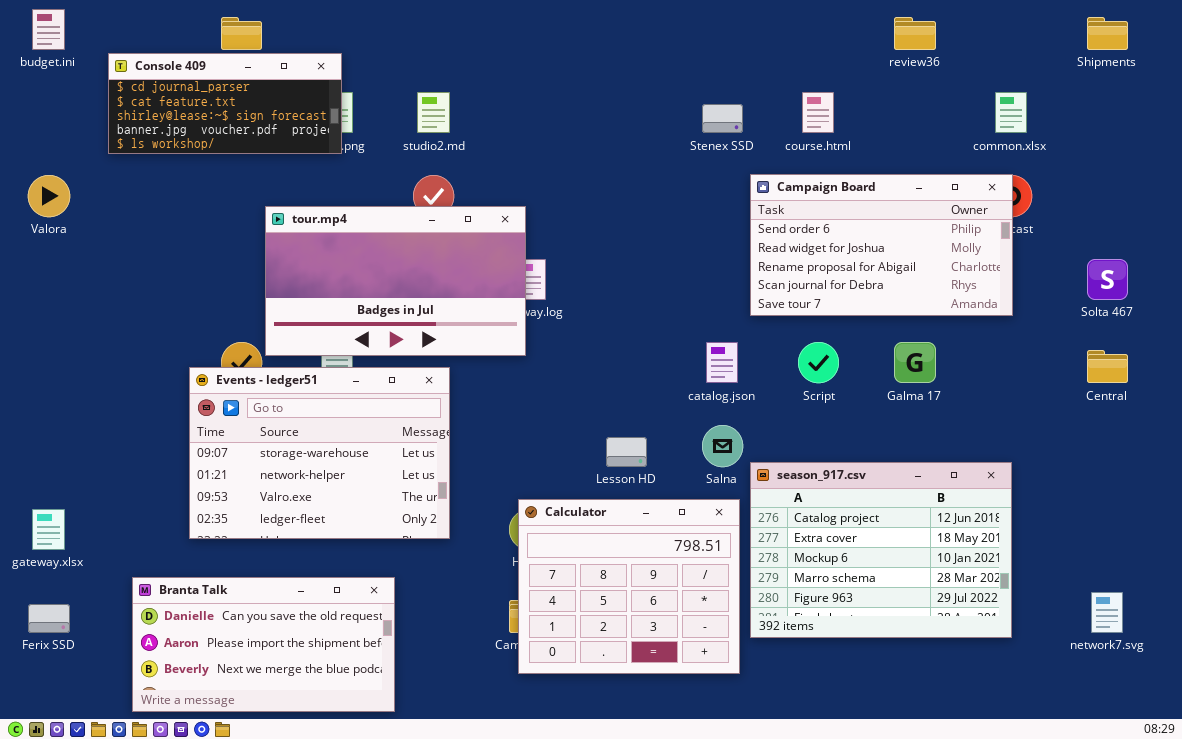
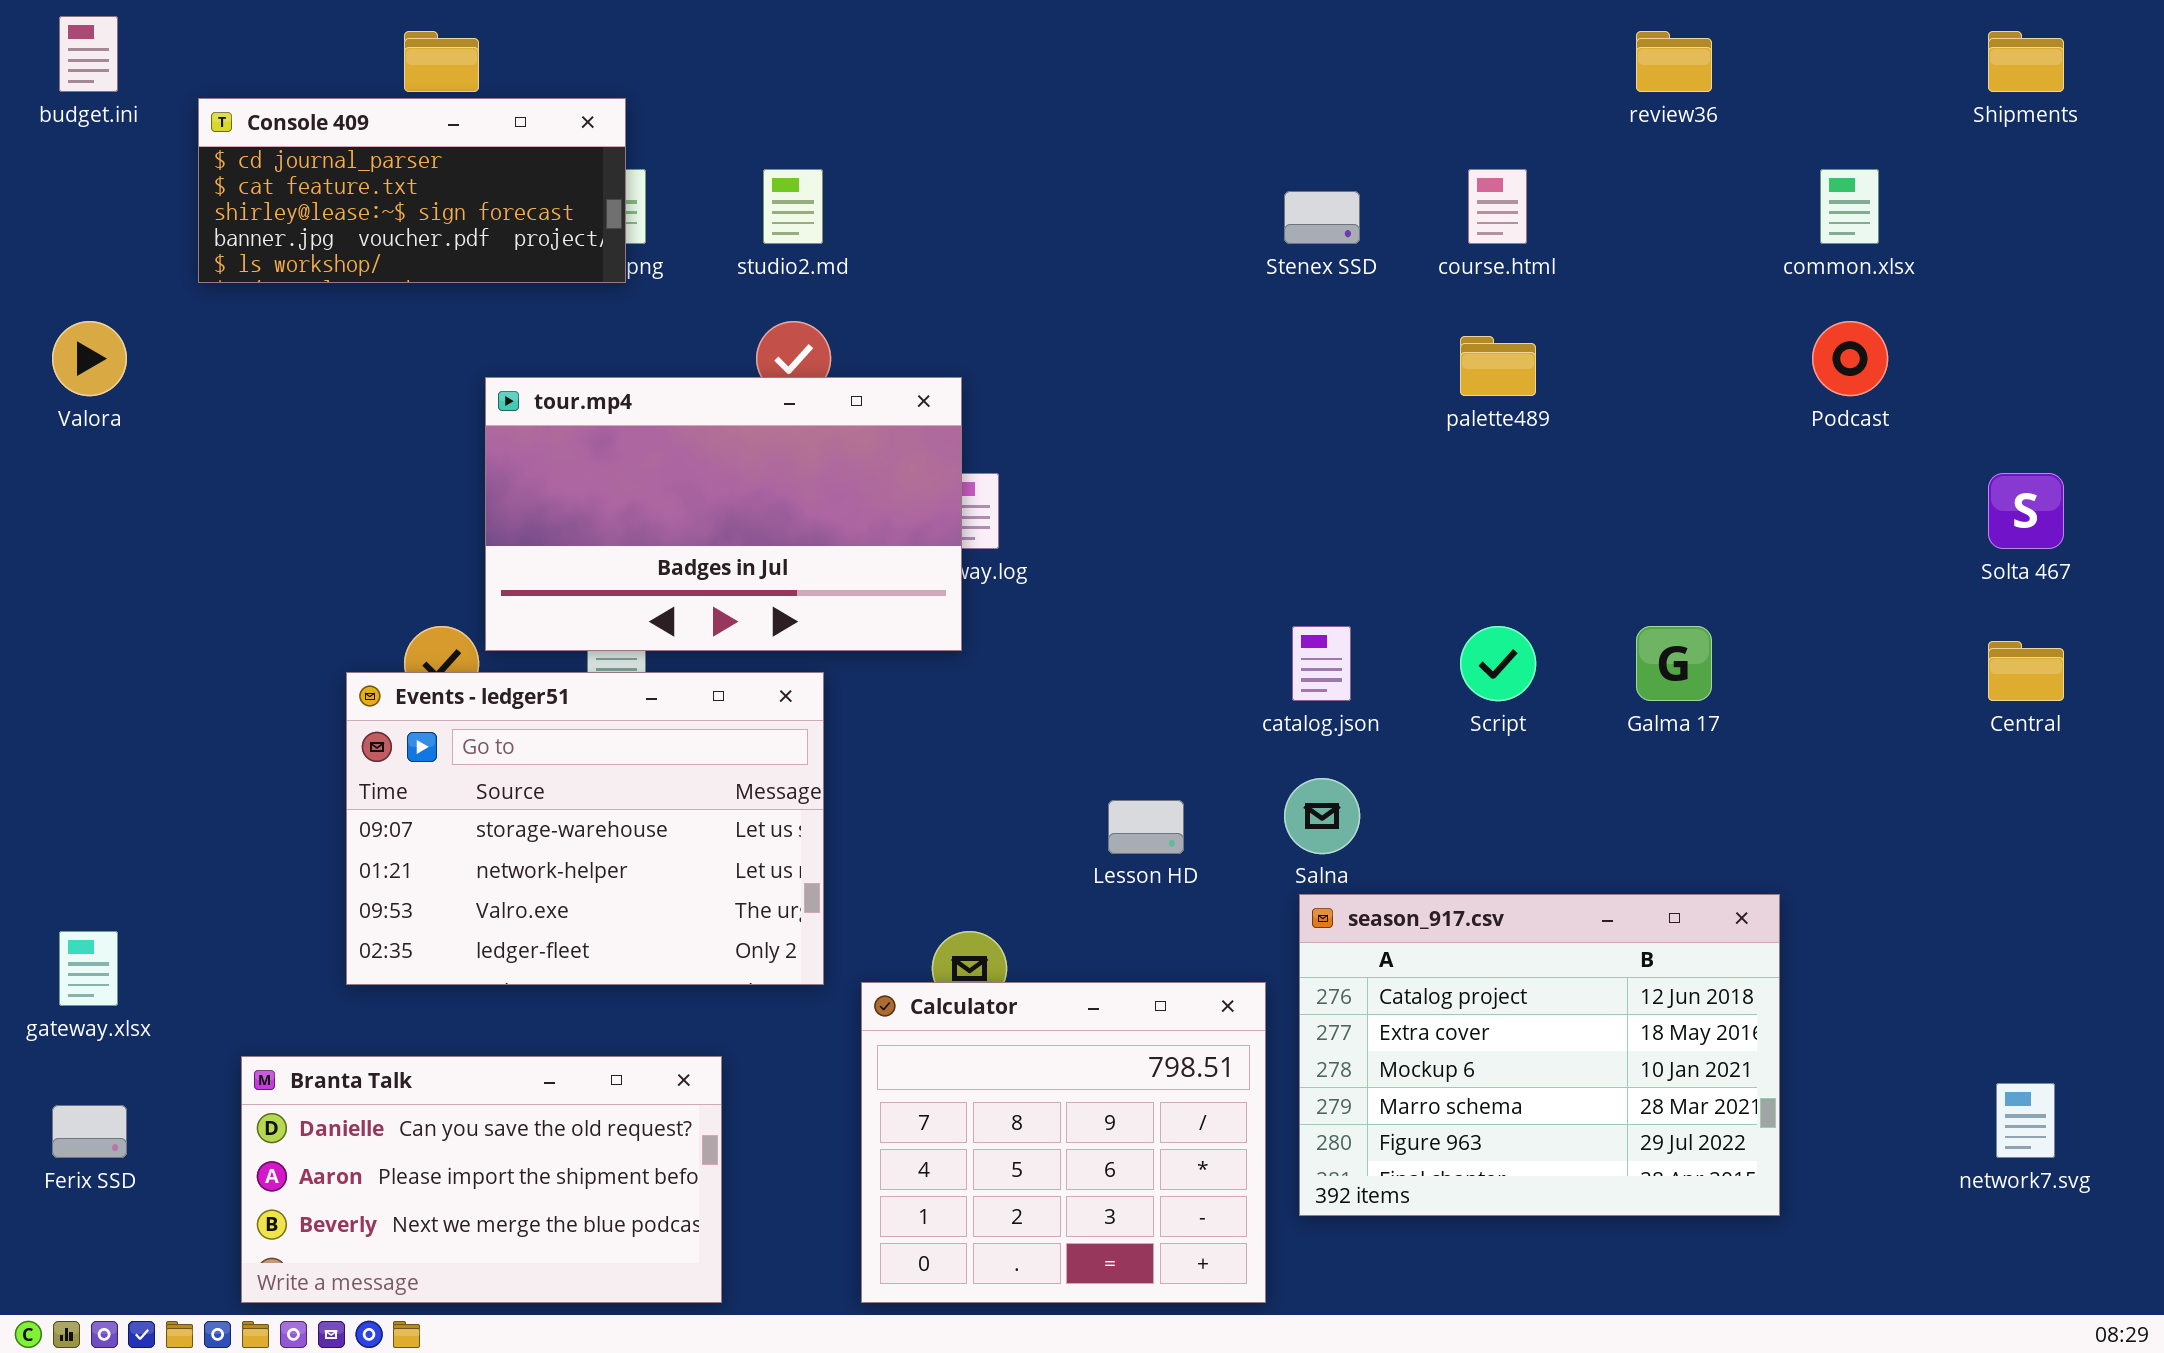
Campaign Board: [750,174,1013,316] -> none, closed
season_917.csv: [750,462,1012,638] -> [1299,894,1780,1216], moved
Calculator: [518,499,740,674] -> [861,982,1266,1303], moved

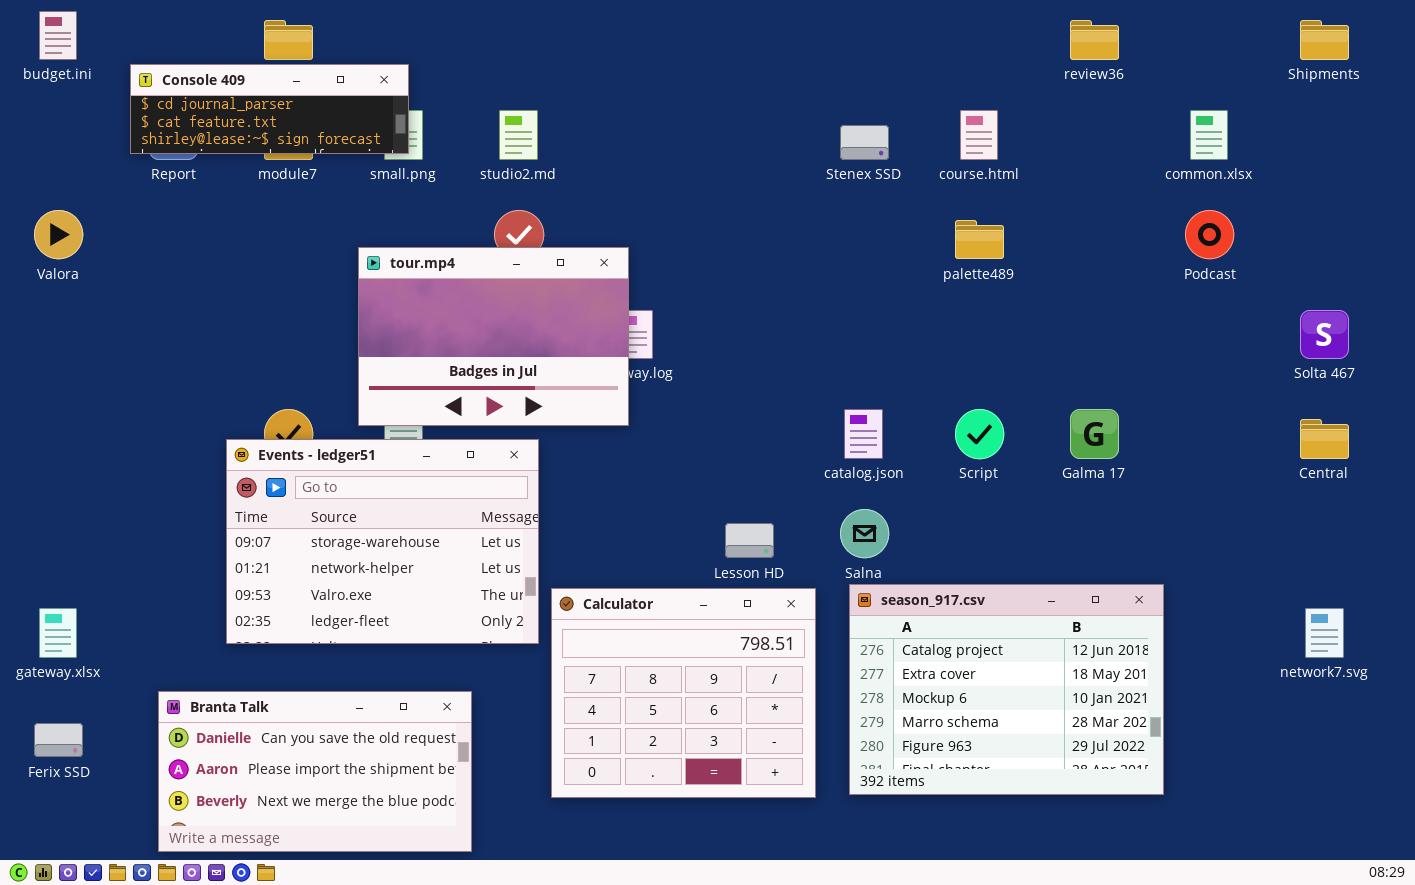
Console 409: [198,98,626,283] -> [130,64,409,154], resized
tour.mp4: [485,377,962,651] -> [358,247,629,426], resized
Calculator: [861,982,1266,1303] -> [551,588,816,798], moved
network7.svg: [1996,1083,2055,1158] -> [1305,608,1344,658], moved

